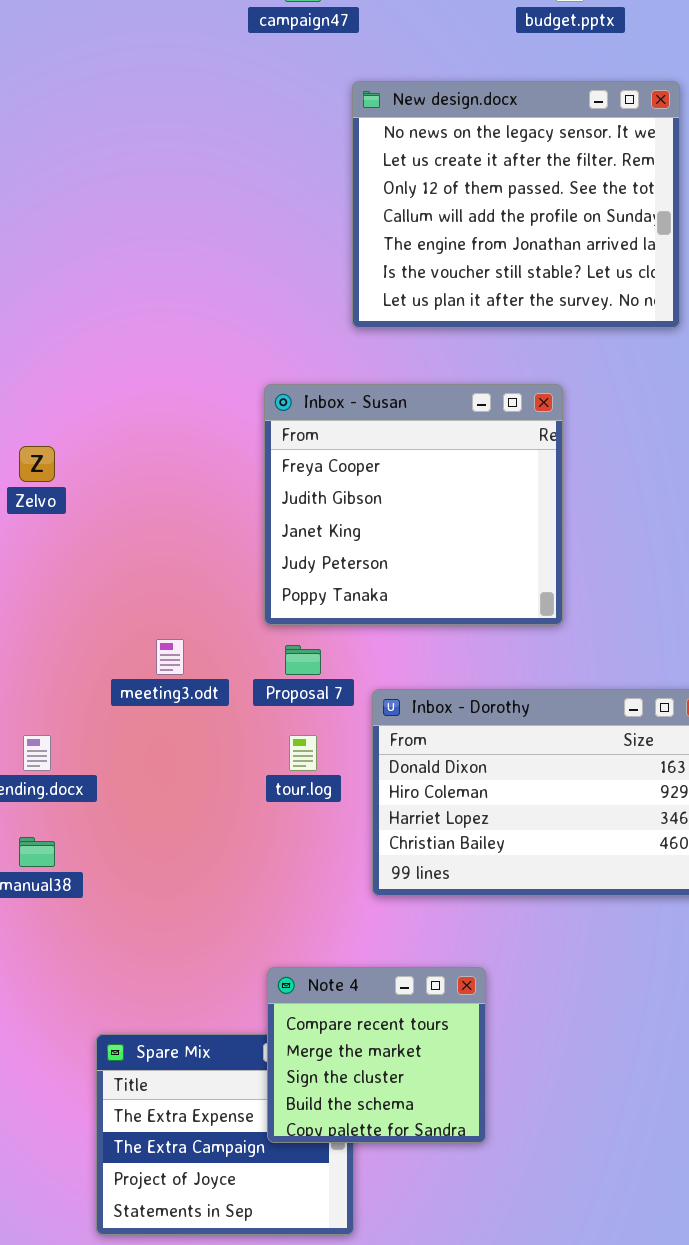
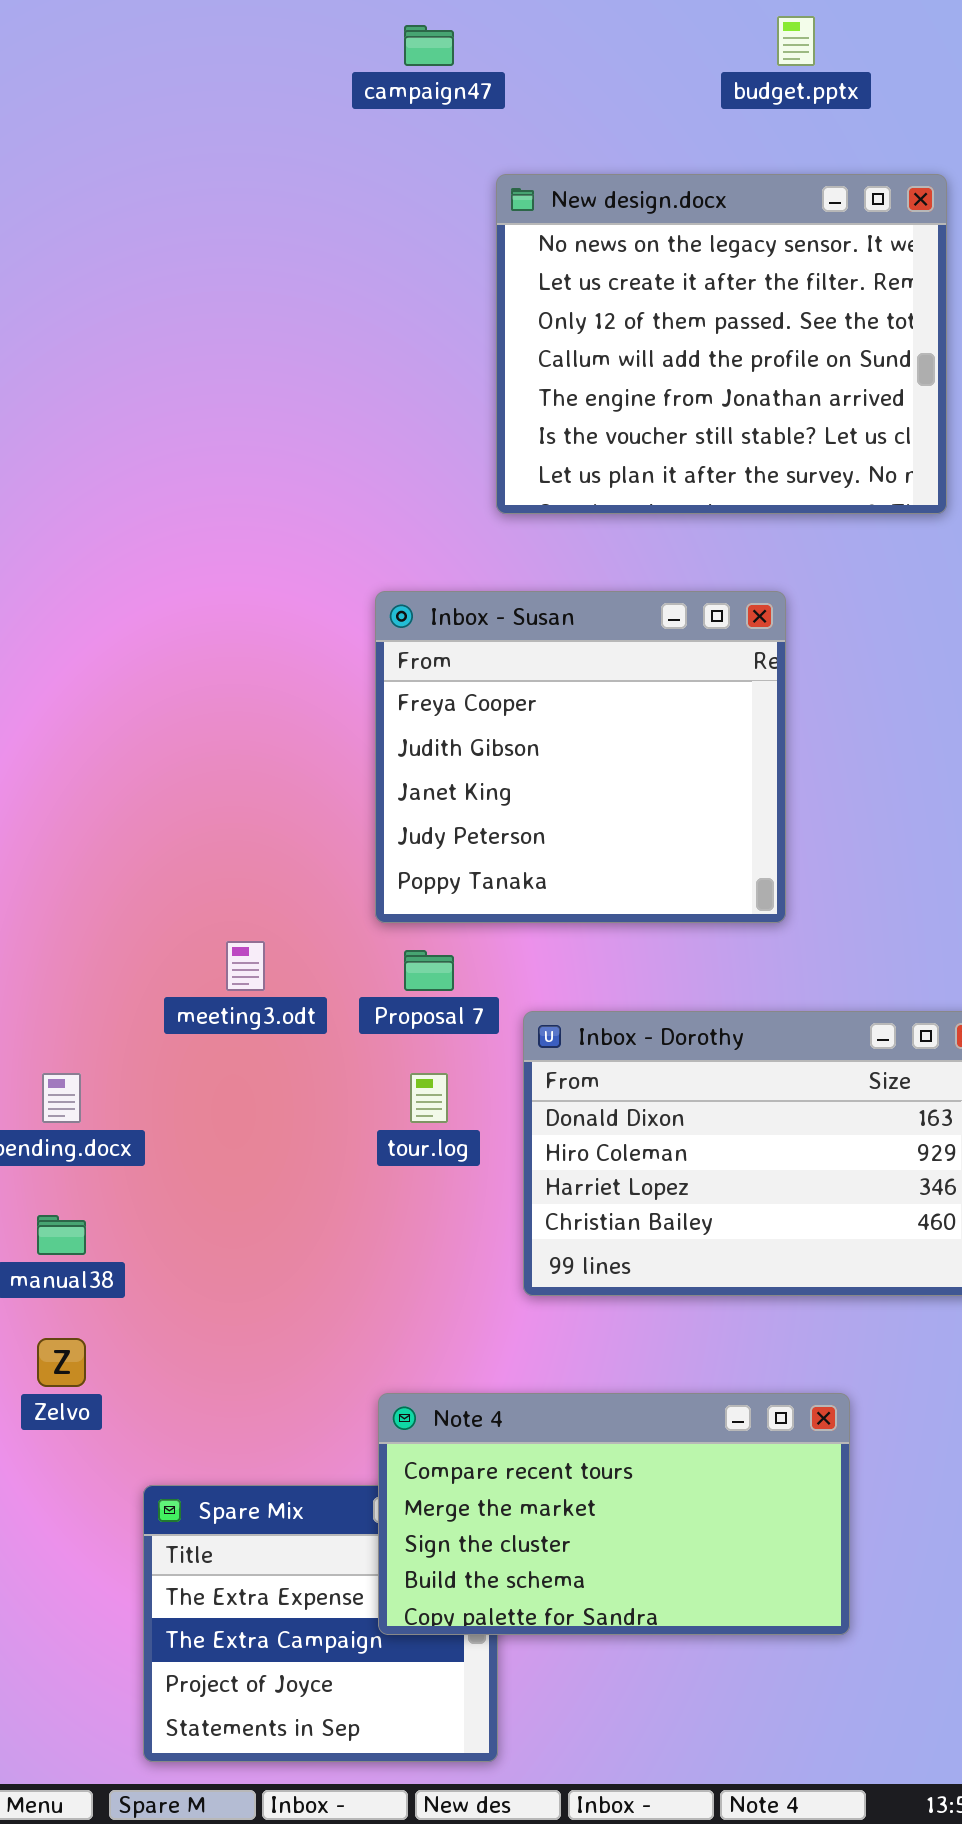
Zelvo: [19,446,55,482] -> [37,1338,86,1387], moved
Note 4: [267,967,486,1143] -> [378,1393,850,1635], resized

